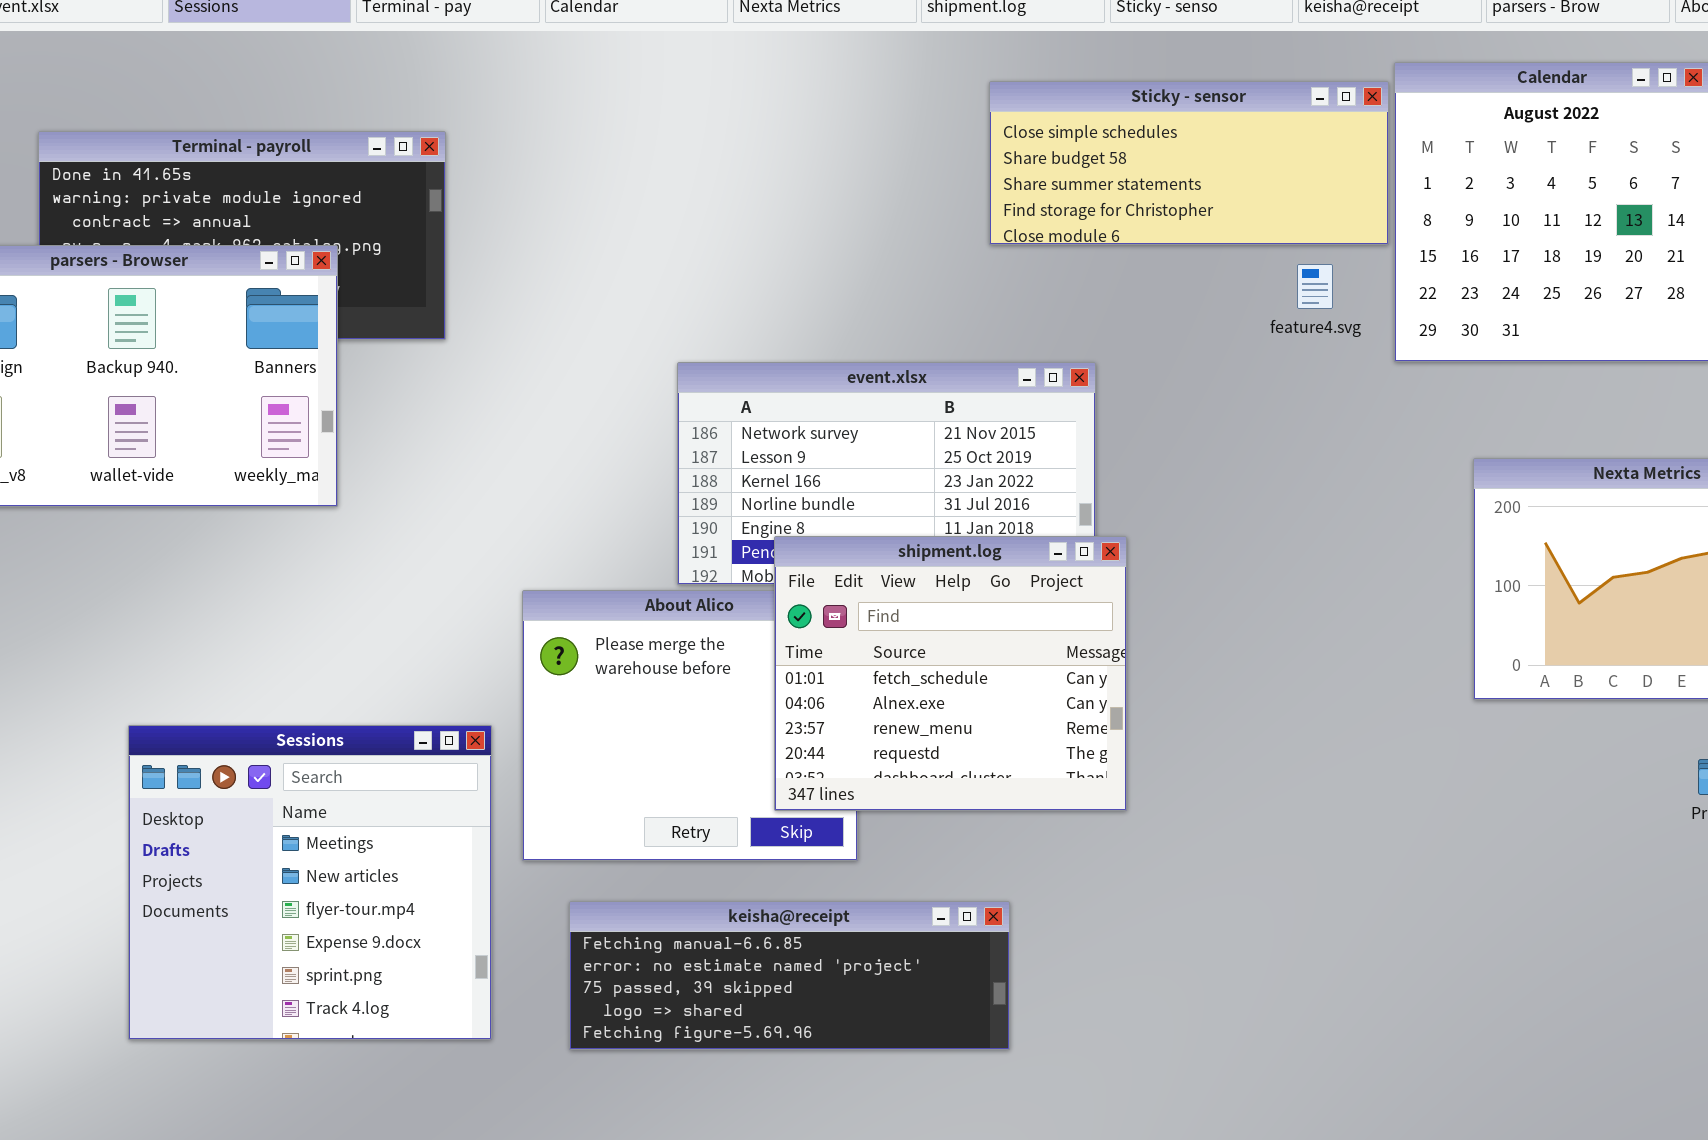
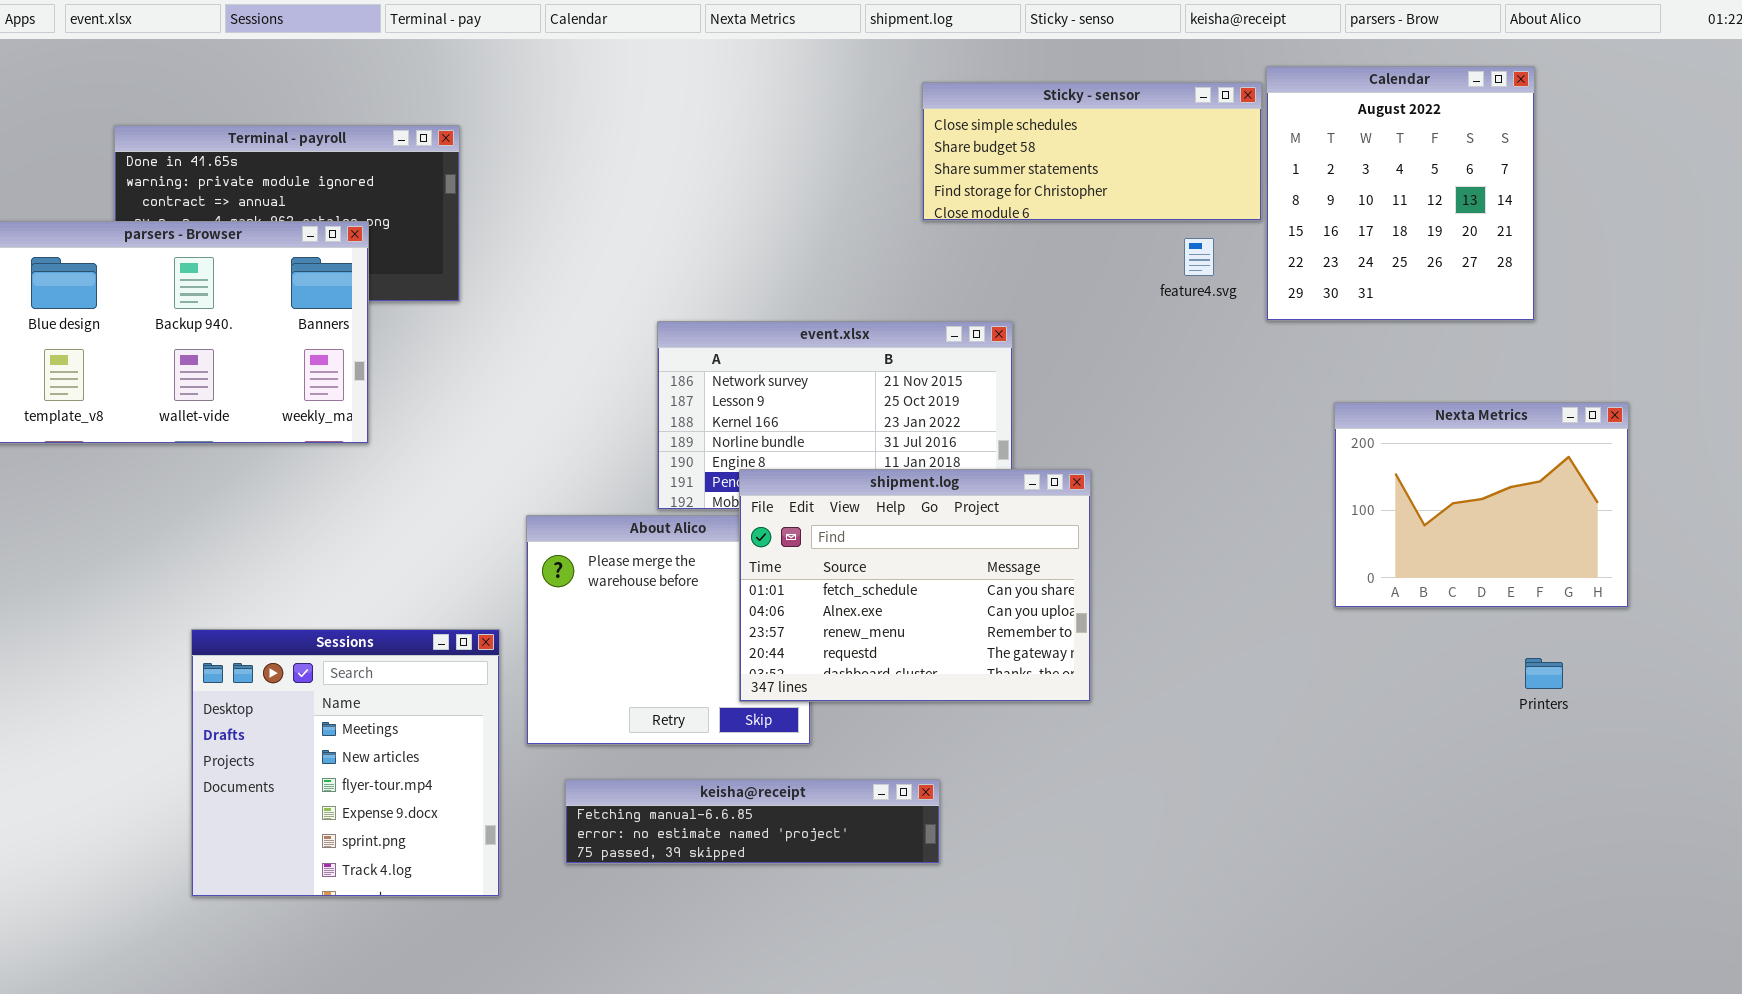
shipment.log: [774,536,1127,811] -> [739,469,1091,702], resized
keisha@receipt: [569,901,1010,1050] -> [565,779,940,864], resized

